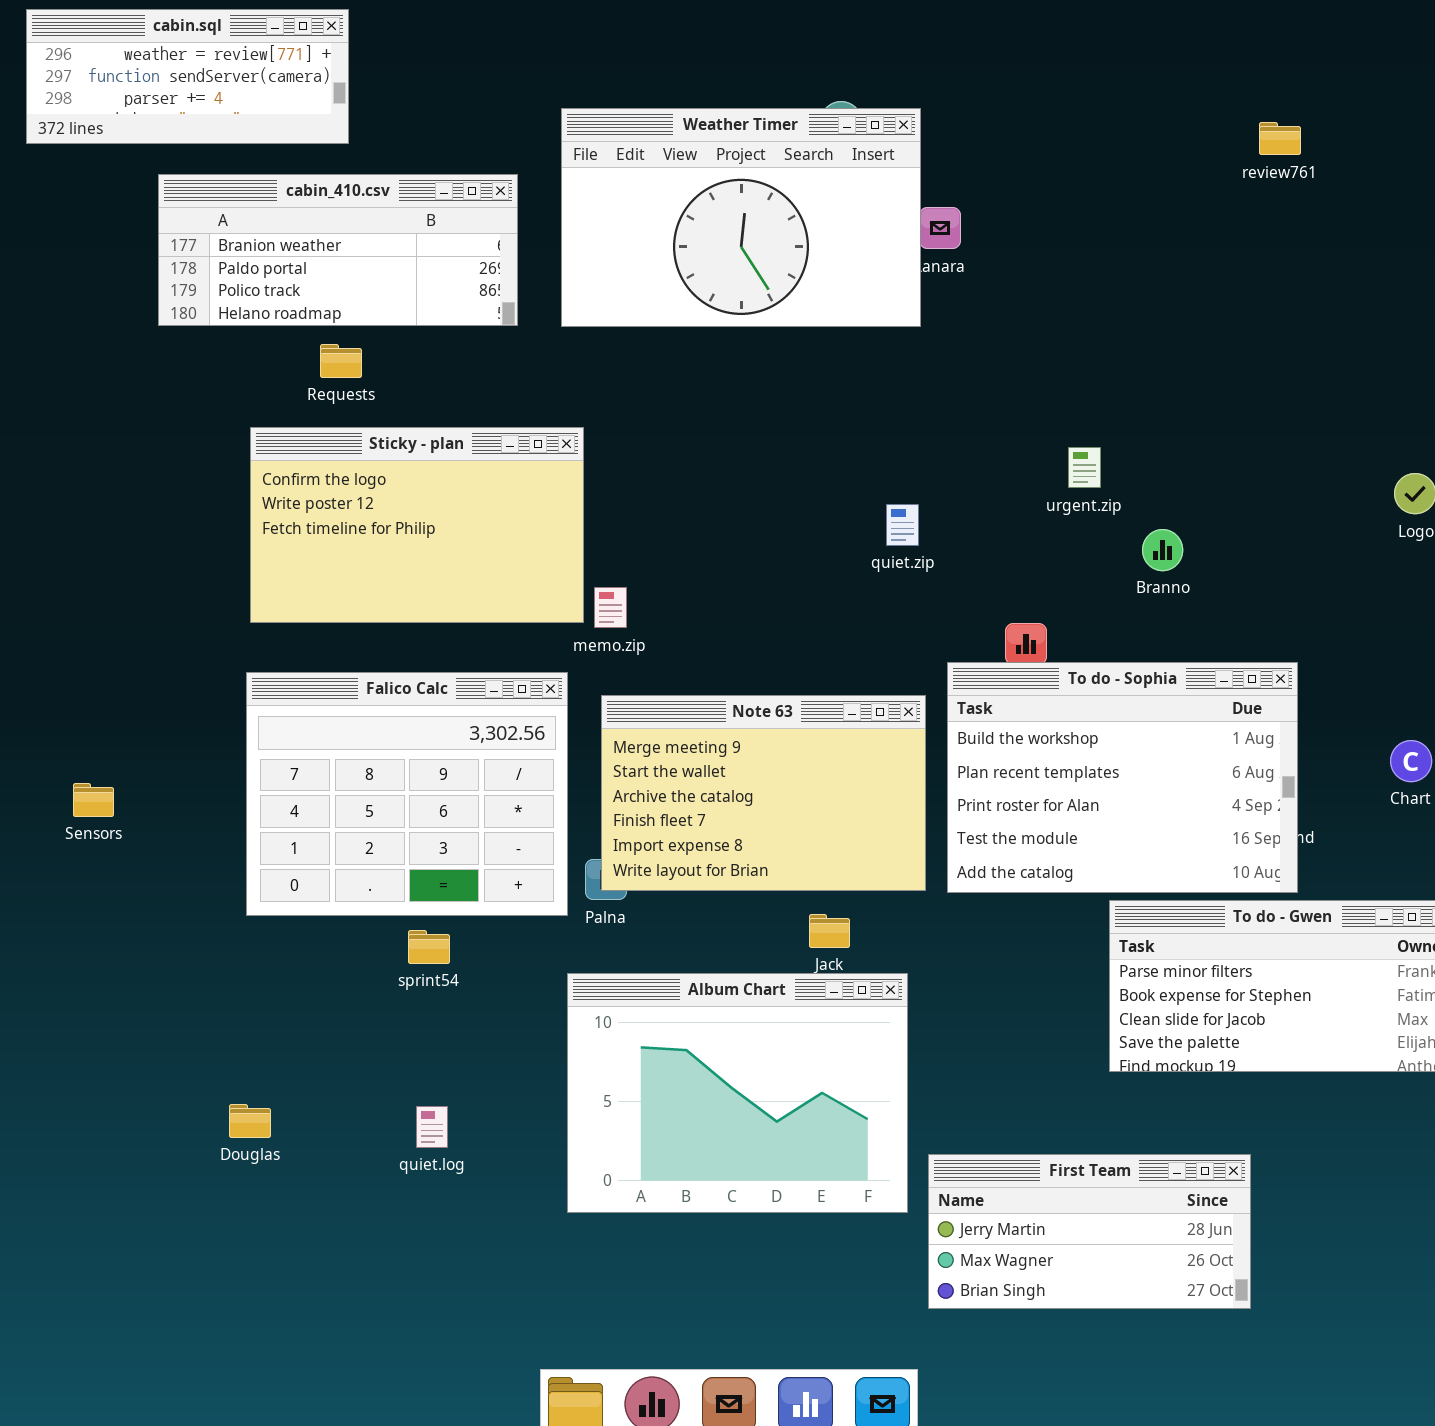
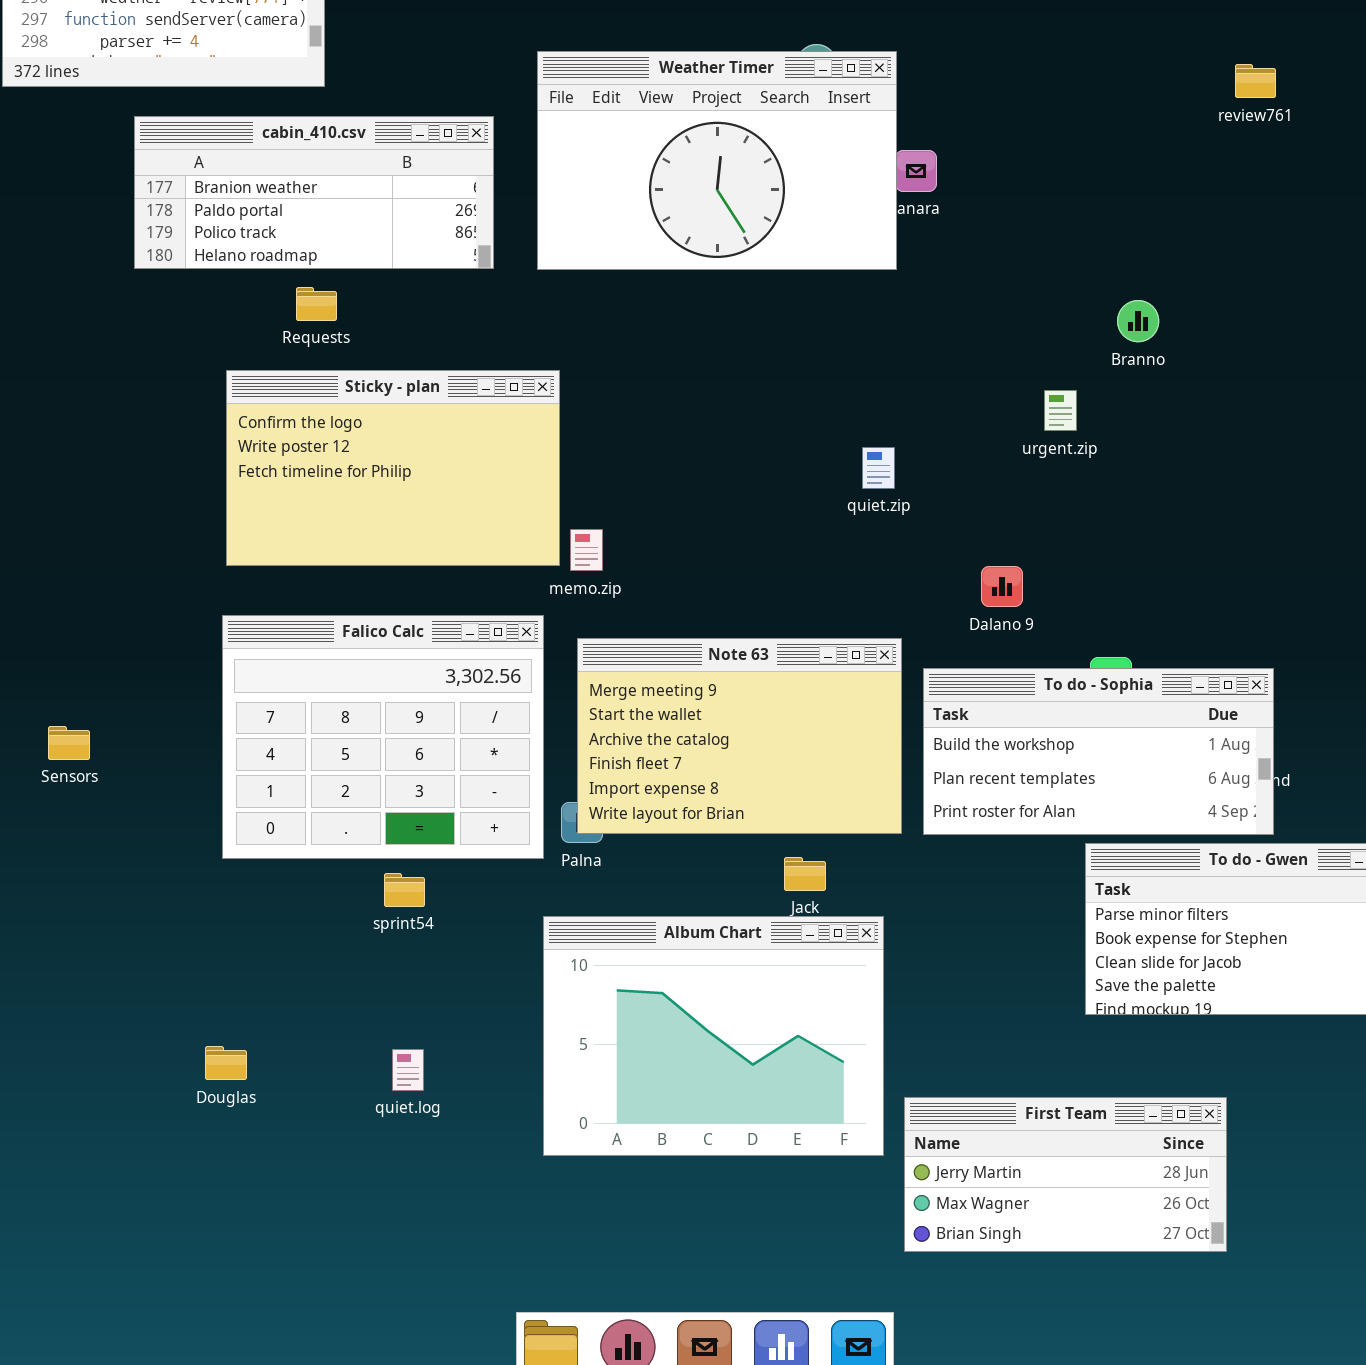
Branno: [1142,529,1183,571] -> [1117,300,1159,342], moved
To do - Sophia: [947,662,1298,893] -> [923,668,1274,835], resized

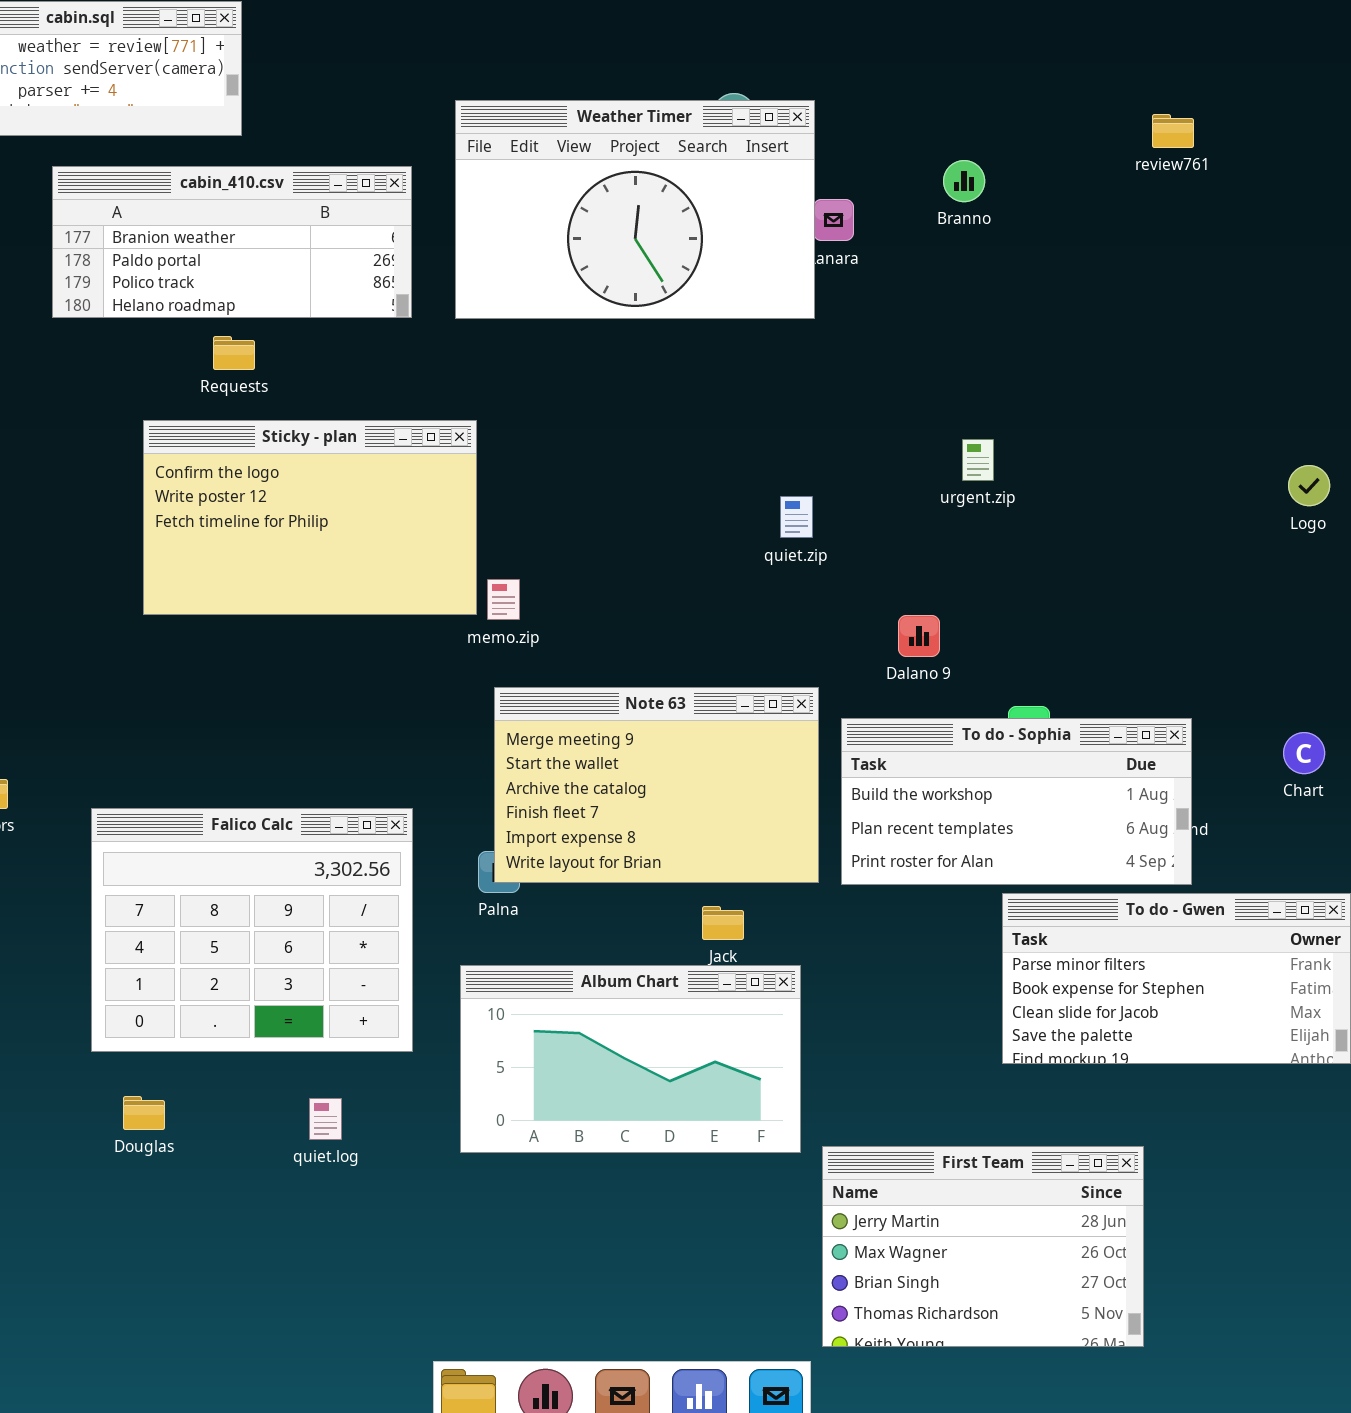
Branno: [1117,300,1159,342] -> [943,160,985,202], moved
Falico Calc: [222,615,544,859] -> [91,808,413,1052], moved
Album Chart: [543,916,884,1156] -> [460,965,801,1153], resized
First Team: [904,1097,1227,1252] -> [822,1146,1144,1347], resized

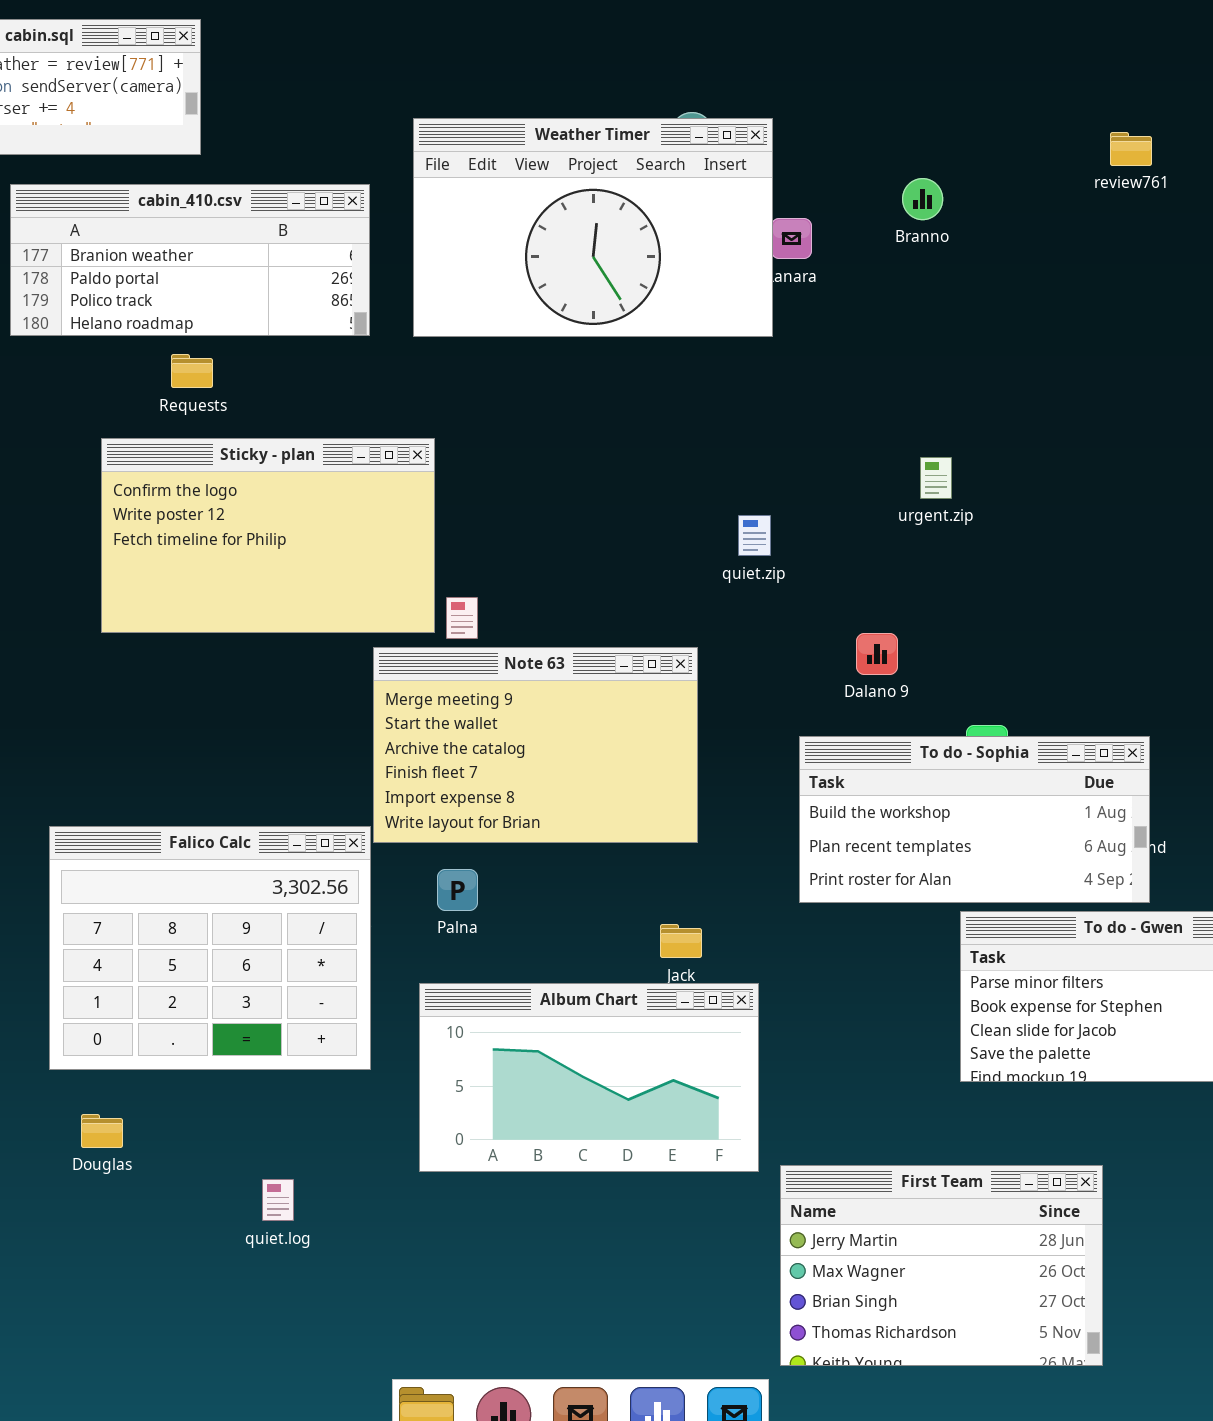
Note 63: [494,687,819,883] -> [373,647,698,843], moved
quiet.log: [309,1098,342,1140] -> [262,1179,294,1221], moved

